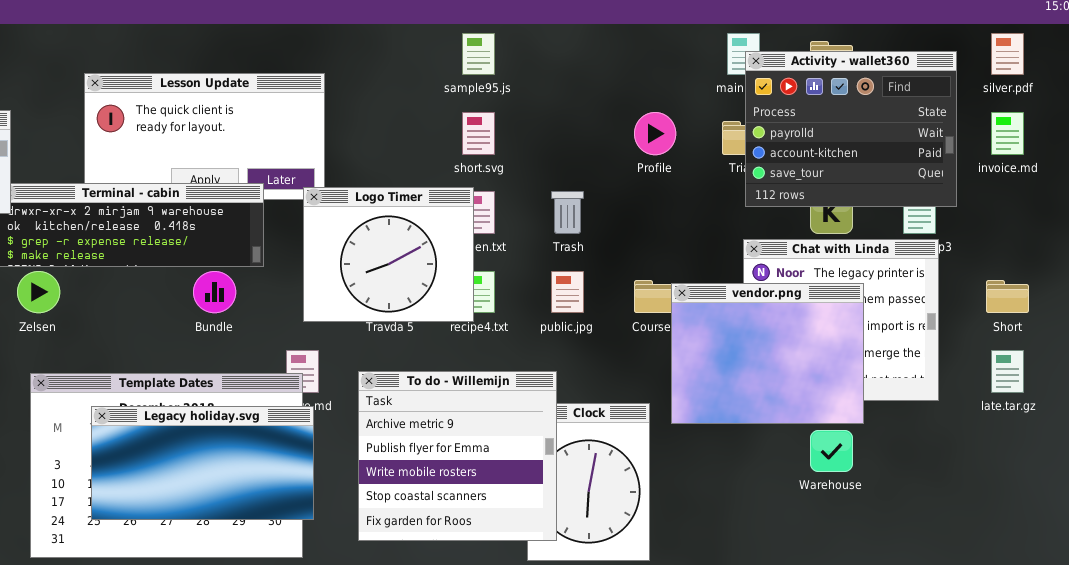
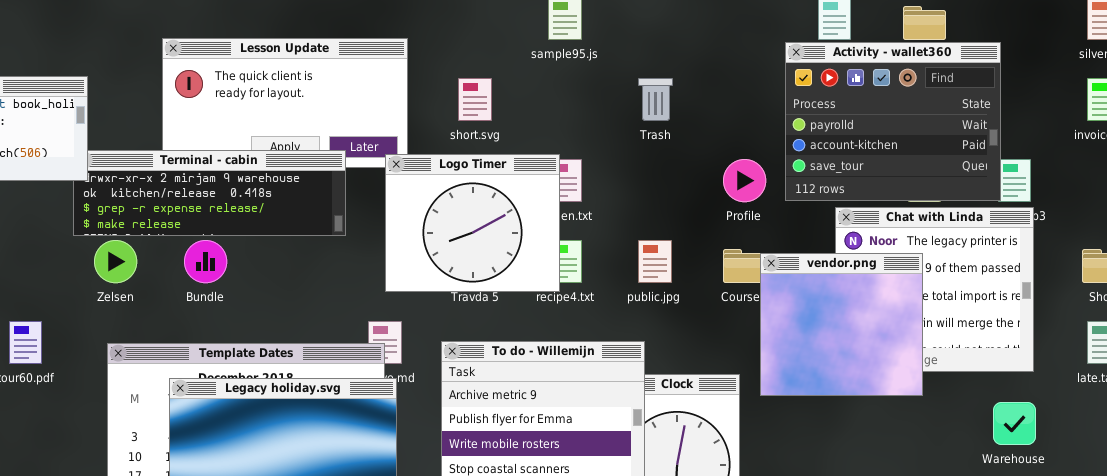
Activity - wallet360: [745,51,957,207] -> [785,42,1001,201], moved
short.svg: [462,112,495,155] -> [458,78,492,121], moved
Profile: [634,112,676,155] -> [723,159,766,202], moved
Trash: [551,191,584,234] -> [638,78,673,121], moved
Bundle: [193,271,236,313] -> [184,240,227,283], moved
vendor.png: [671,283,864,424] -> [760,253,923,396], resized
Warehouse: [810,430,853,472] -> [993,402,1036,445], moved

